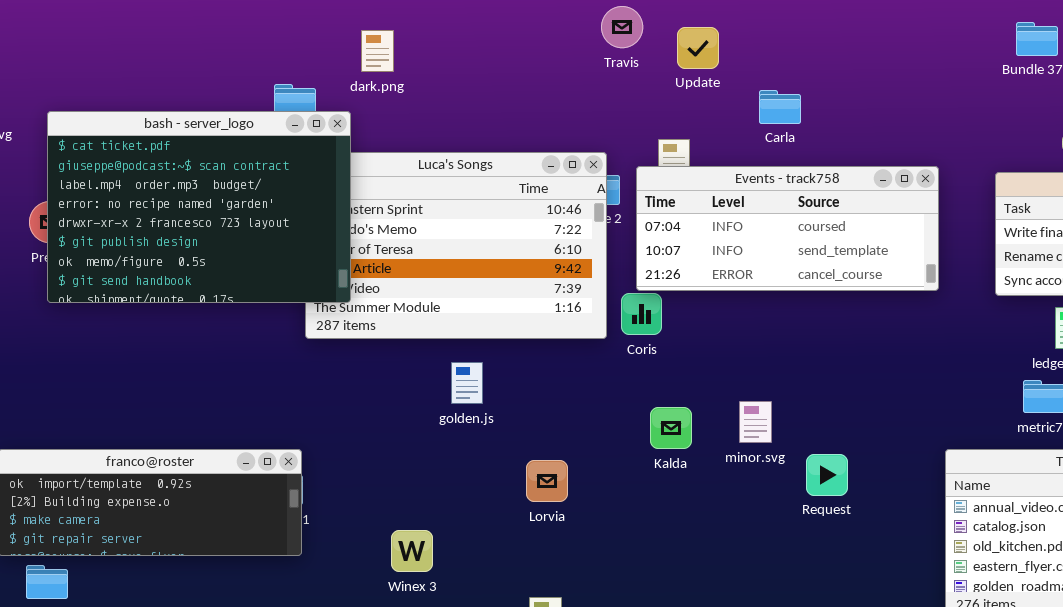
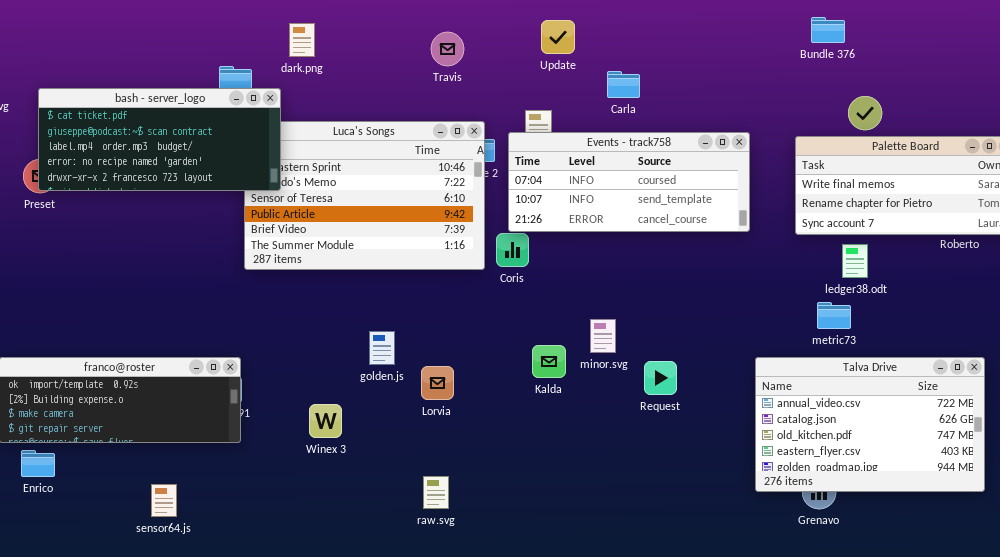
Travis: [601,6,643,48] -> [431,32,464,66], moved
bash - server_logo: [47,111,351,303] -> [38,88,281,191], resized
golden.js: [451,362,483,404] -> [369,331,395,365], moved
Kalda: [650,407,692,449] -> [532,345,566,378], moved
Winex 3: [391,530,433,572] -> [309,404,342,438], moved

